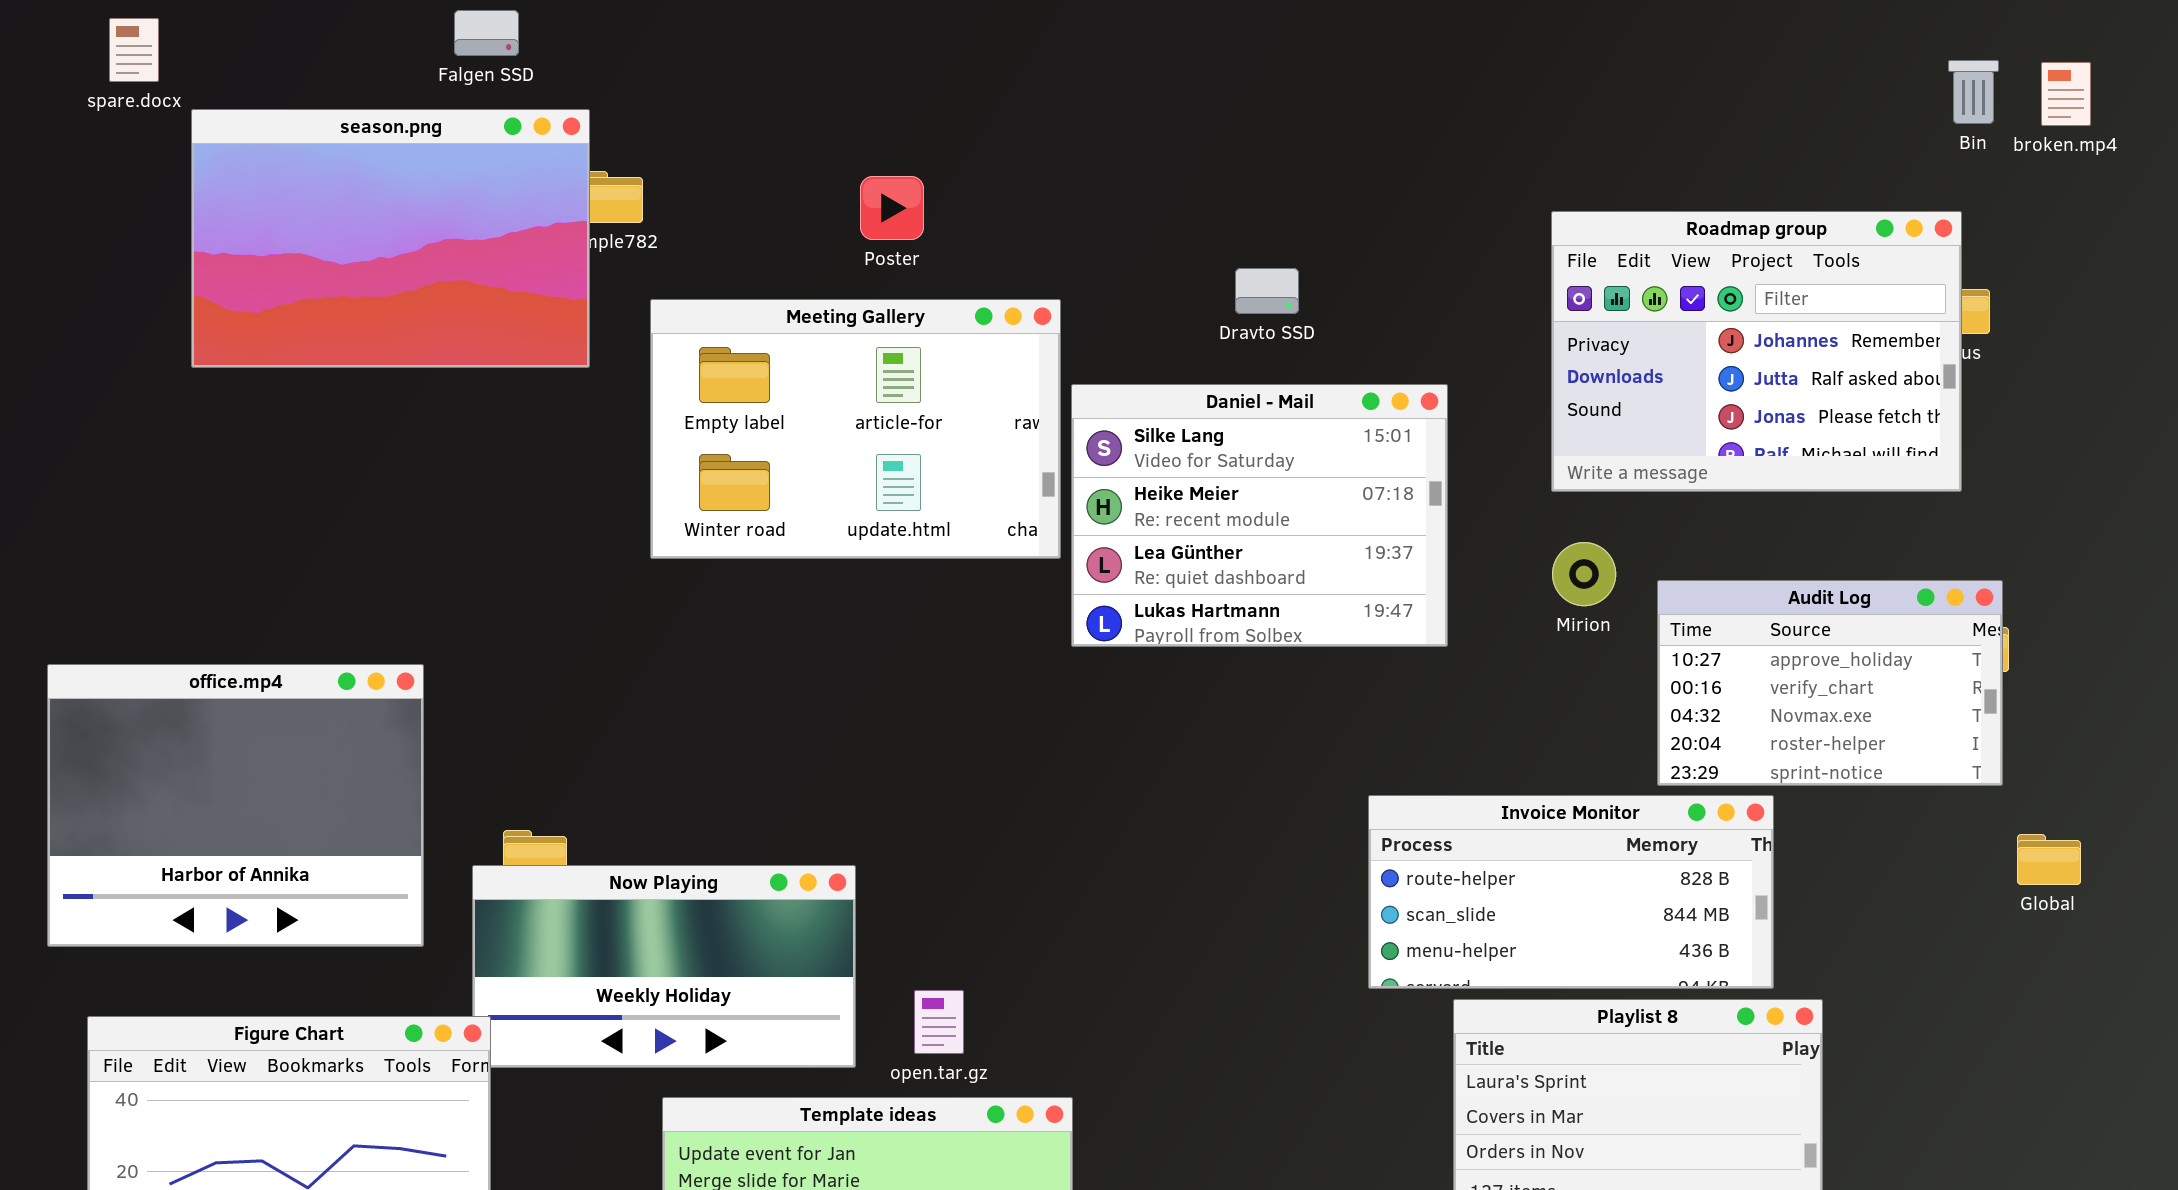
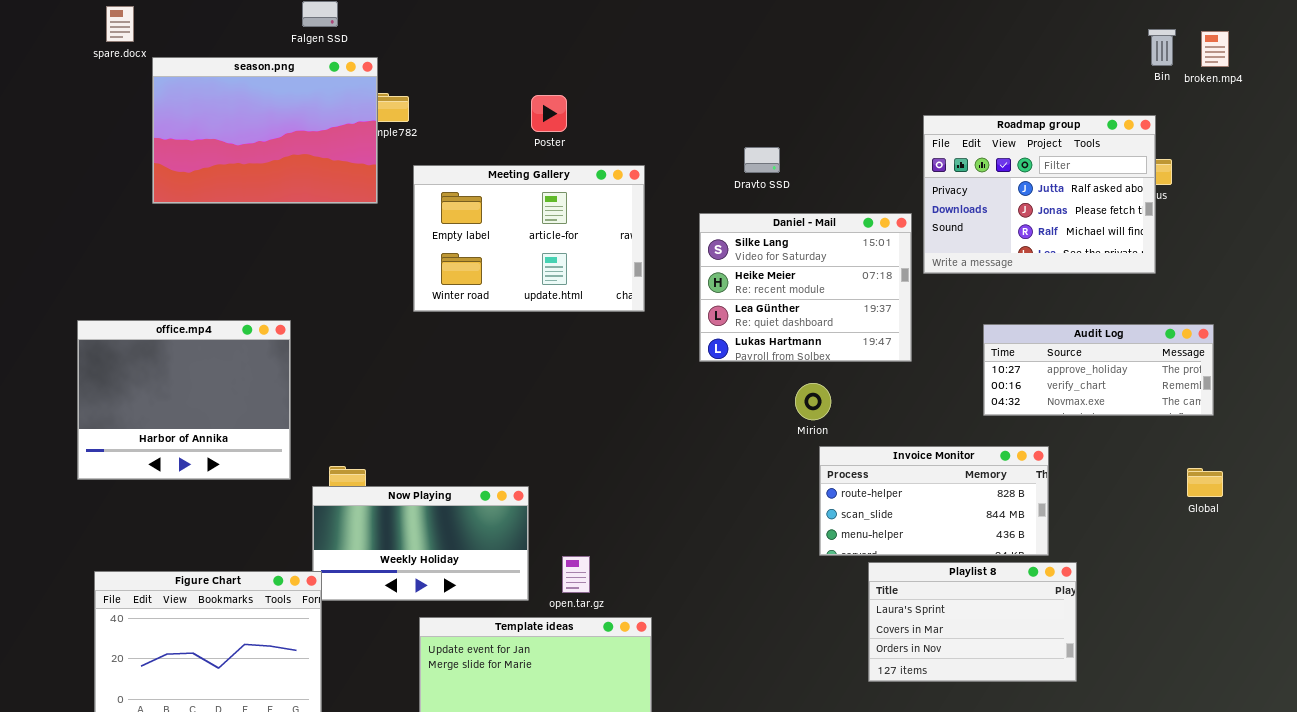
Roadmap group: [1551,211,1962,492] -> [923,115,1156,274], scrolled down 1 row
Daniel - Mail: [1071,384,1448,647] -> [699,213,912,362], moved
Mirion: [1552,542,1616,606] -> [795,383,831,420], moved
Audit Log: [1657,580,2003,786] -> [983,324,1214,416], resized
office.mp4: [47,664,424,947] -> [77,320,291,480], moved

